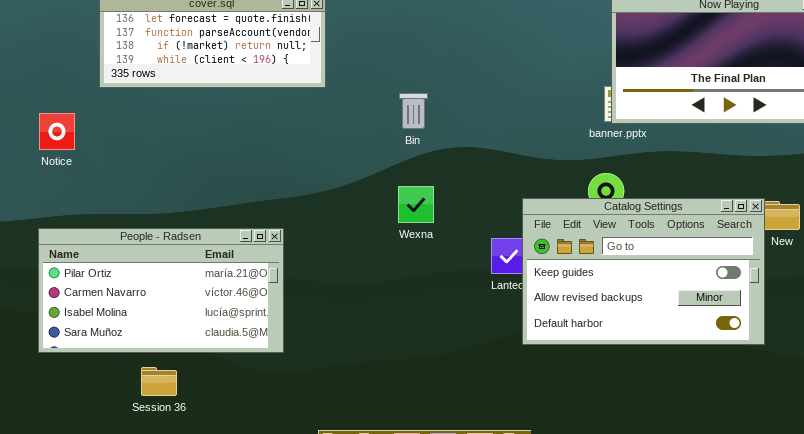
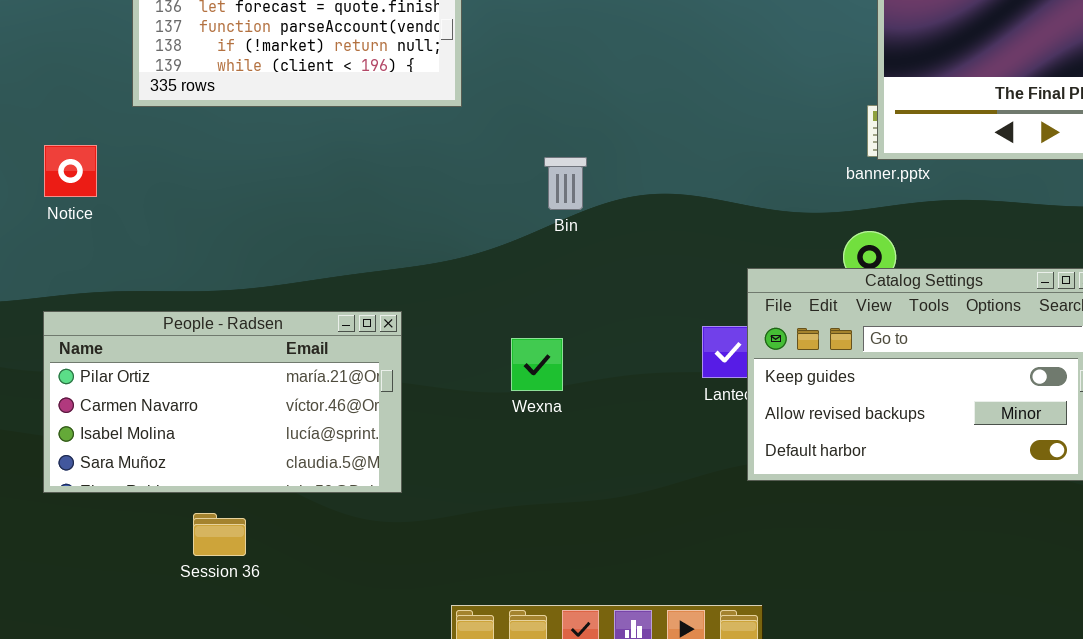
Bin: [399,93,428,129] -> [544,157,587,210], moved
Wexna: [398,186,434,223] -> [511,338,563,391], moved

